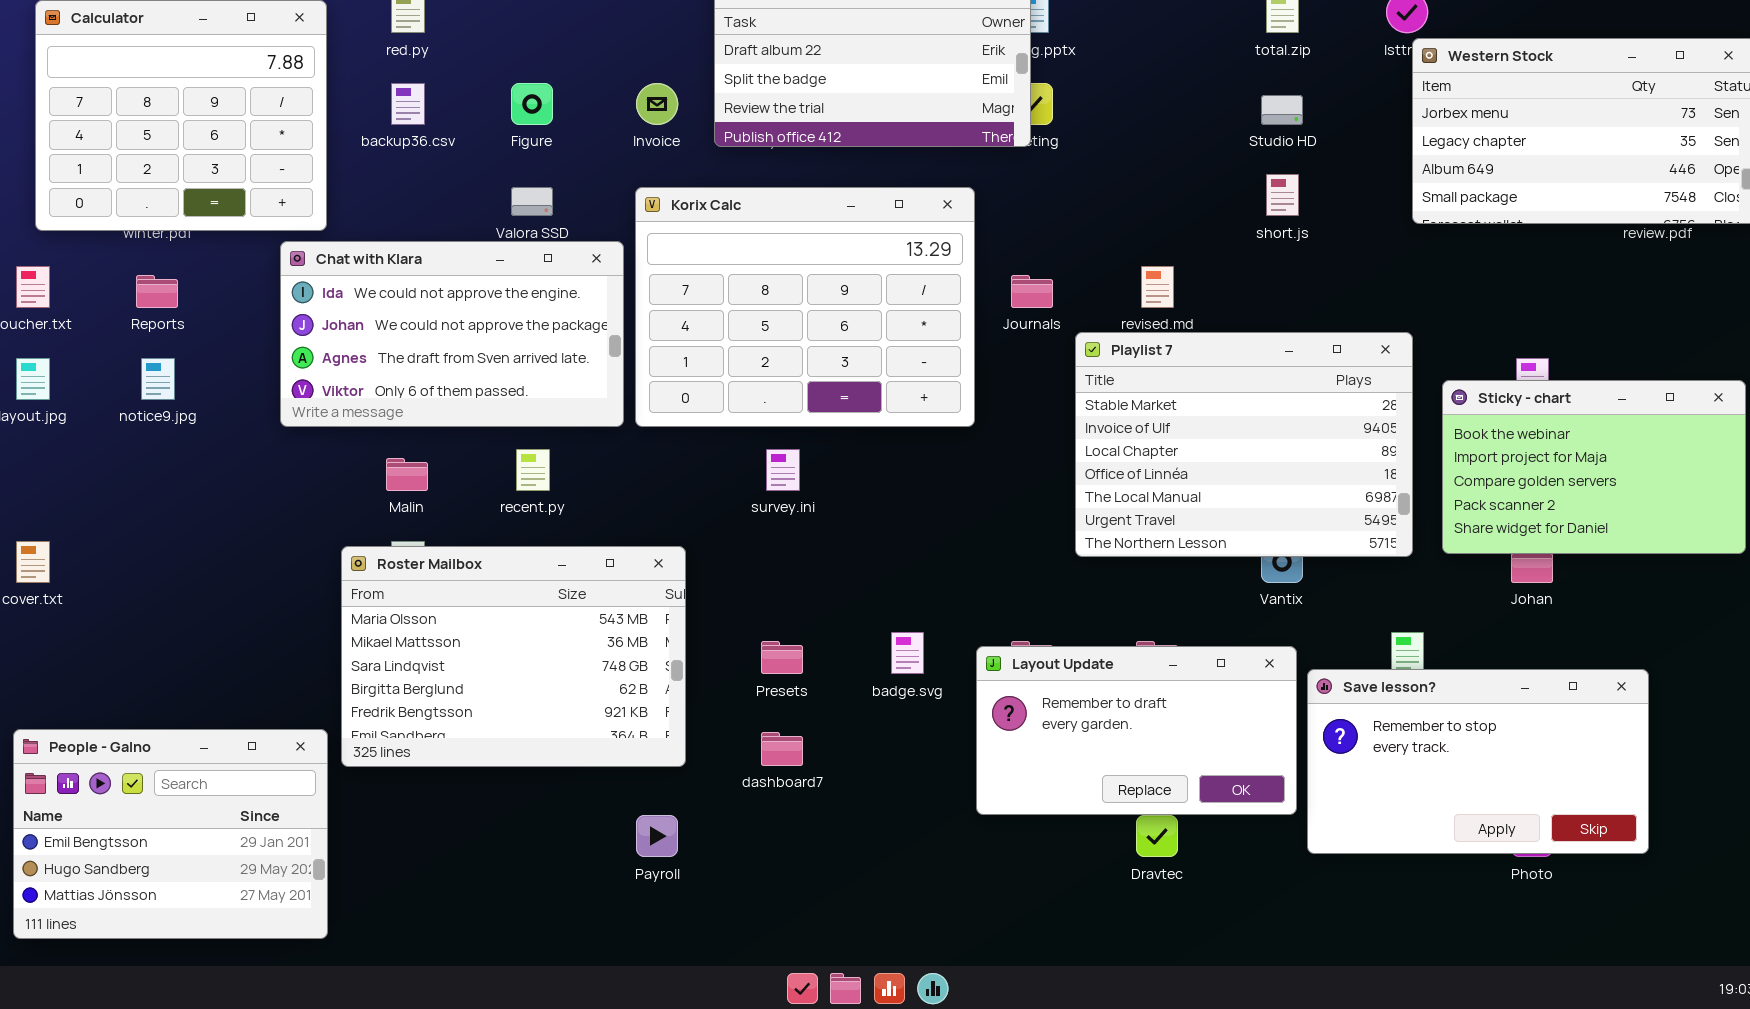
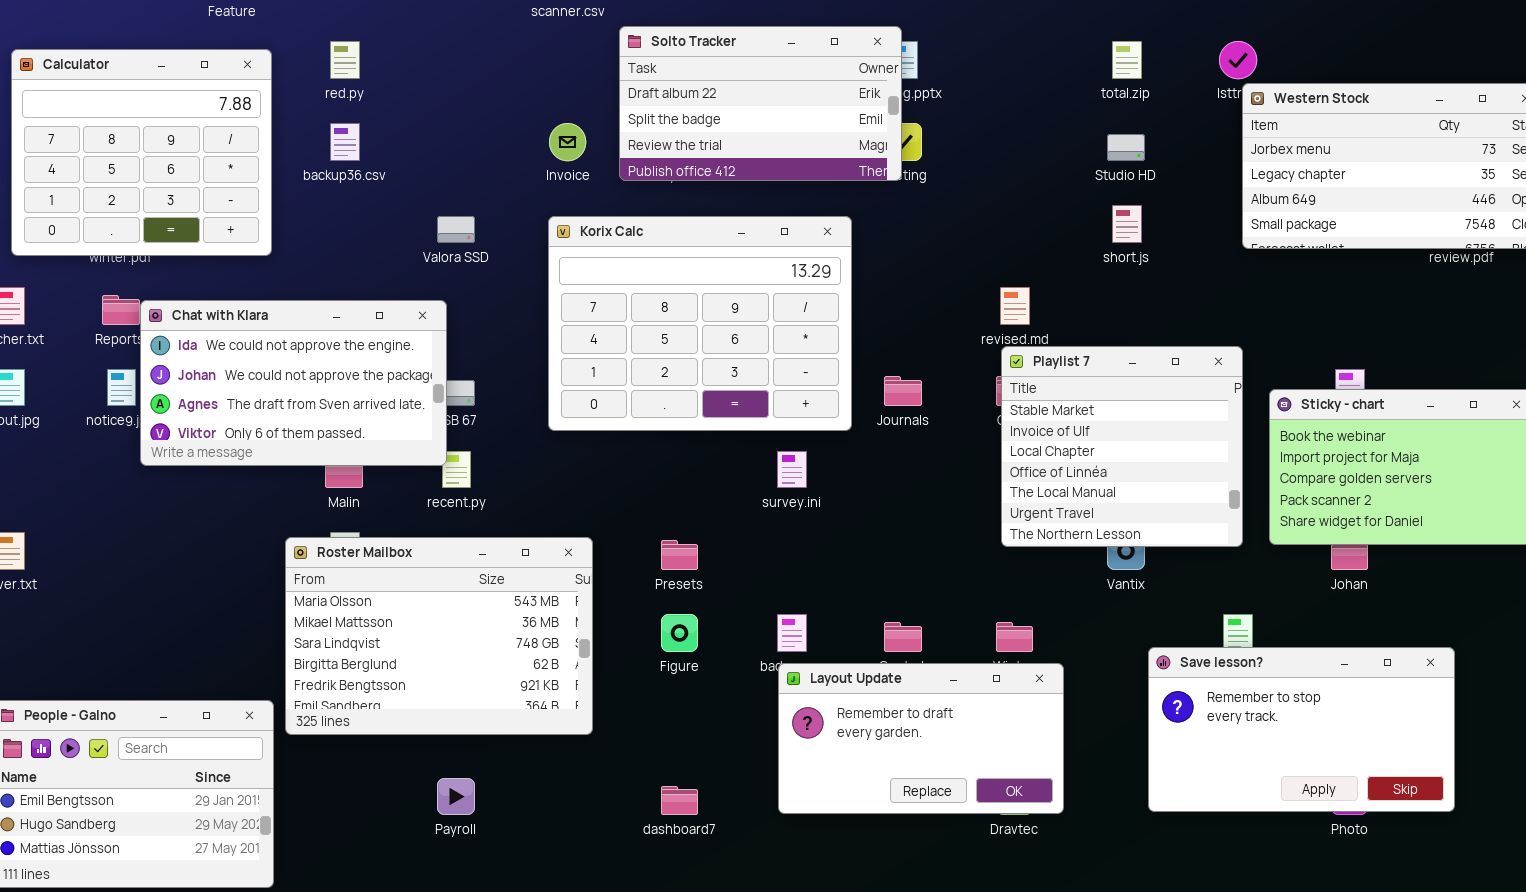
Figure: [511,83,553,125] -> [661,614,698,652], moved
Chat with Klara: [280,241,624,427] -> [140,300,447,466], moved
Journals: [1011,275,1053,308] -> [884,376,922,406], moved
Playlist 7: [1075,332,1413,557] -> [1001,346,1243,547], resized
survey.ini: [766,449,800,491] -> [777,451,807,488], moved
Presets: [761,641,803,674] -> [661,540,698,570], moved
Layout Update: [976,646,1297,815] -> [778,663,1064,814], moved
dashboard7: [761,732,803,766] -> [661,786,698,815], moved
Payroll: [636,815,678,857] -> [437,778,475,815], moved

